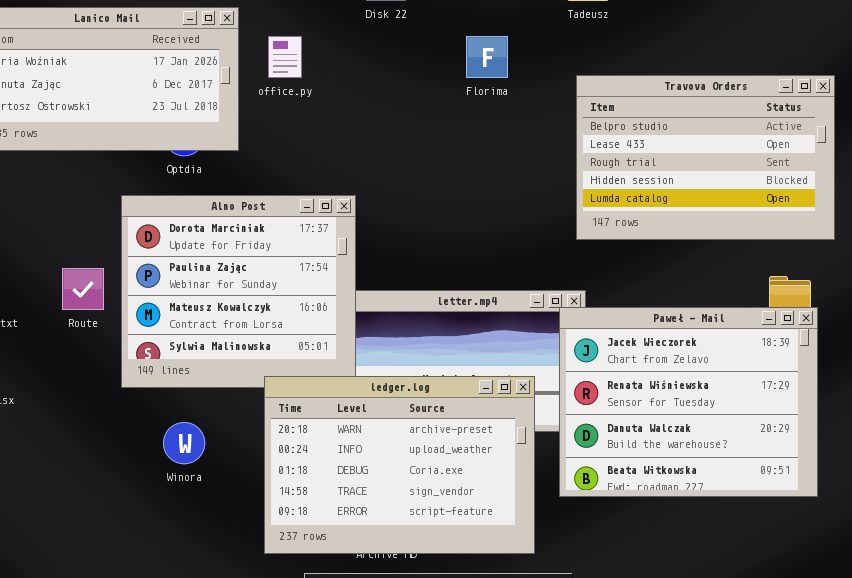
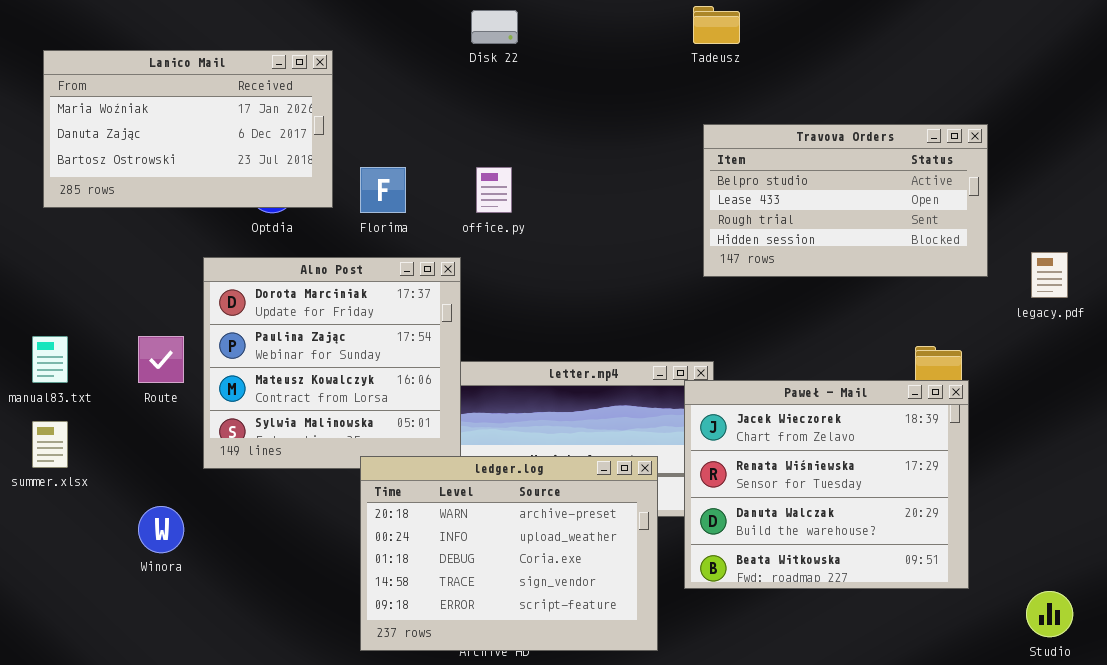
office.py: [268,36,302,78] -> [476,167,512,213], moved
Florima: [466,36,508,78] -> [360,167,406,213], moved
Travova Orders: [576,75,835,240] -> [703,124,988,277], resized
Winora: [163,422,205,464] -> [138,506,184,553], moved

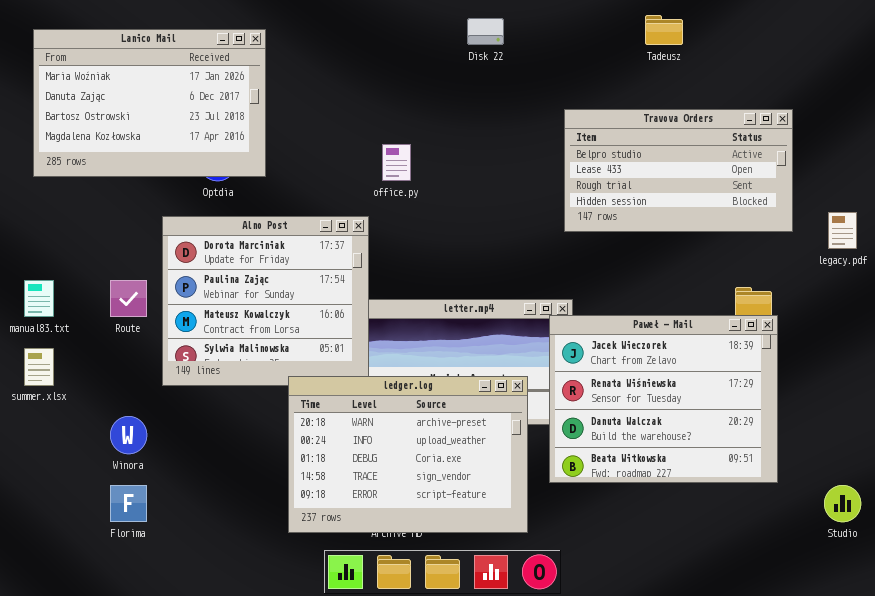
Tadeusz: [693,6,740,44] -> [645,15,683,45], moved
Disk 22: [471,10,518,44] -> [467,18,504,45], moved
Lanico Mail: [43,50,333,208] -> [33,29,266,177], resized
Florima: [360,167,406,213] -> [110,485,147,522], moved

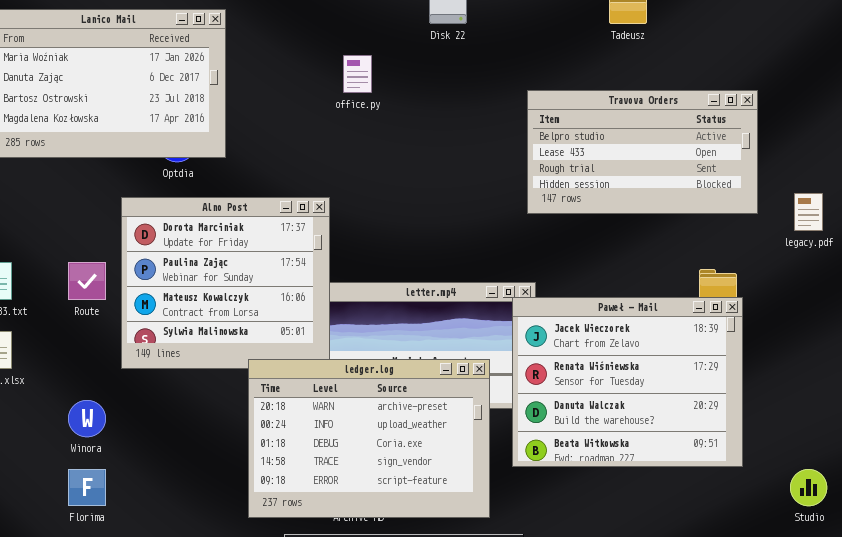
office.py: [382,144,411,181] -> [343,55,372,93], moved

